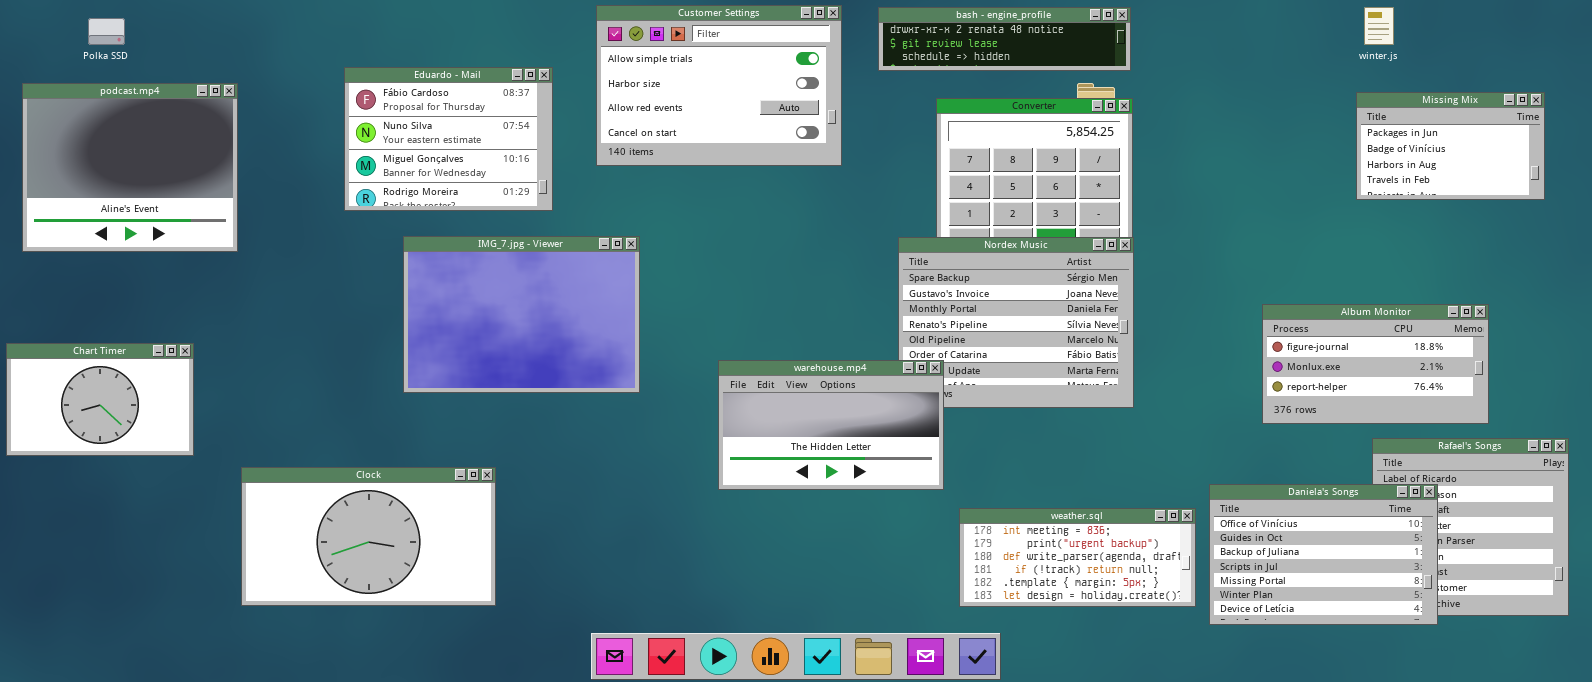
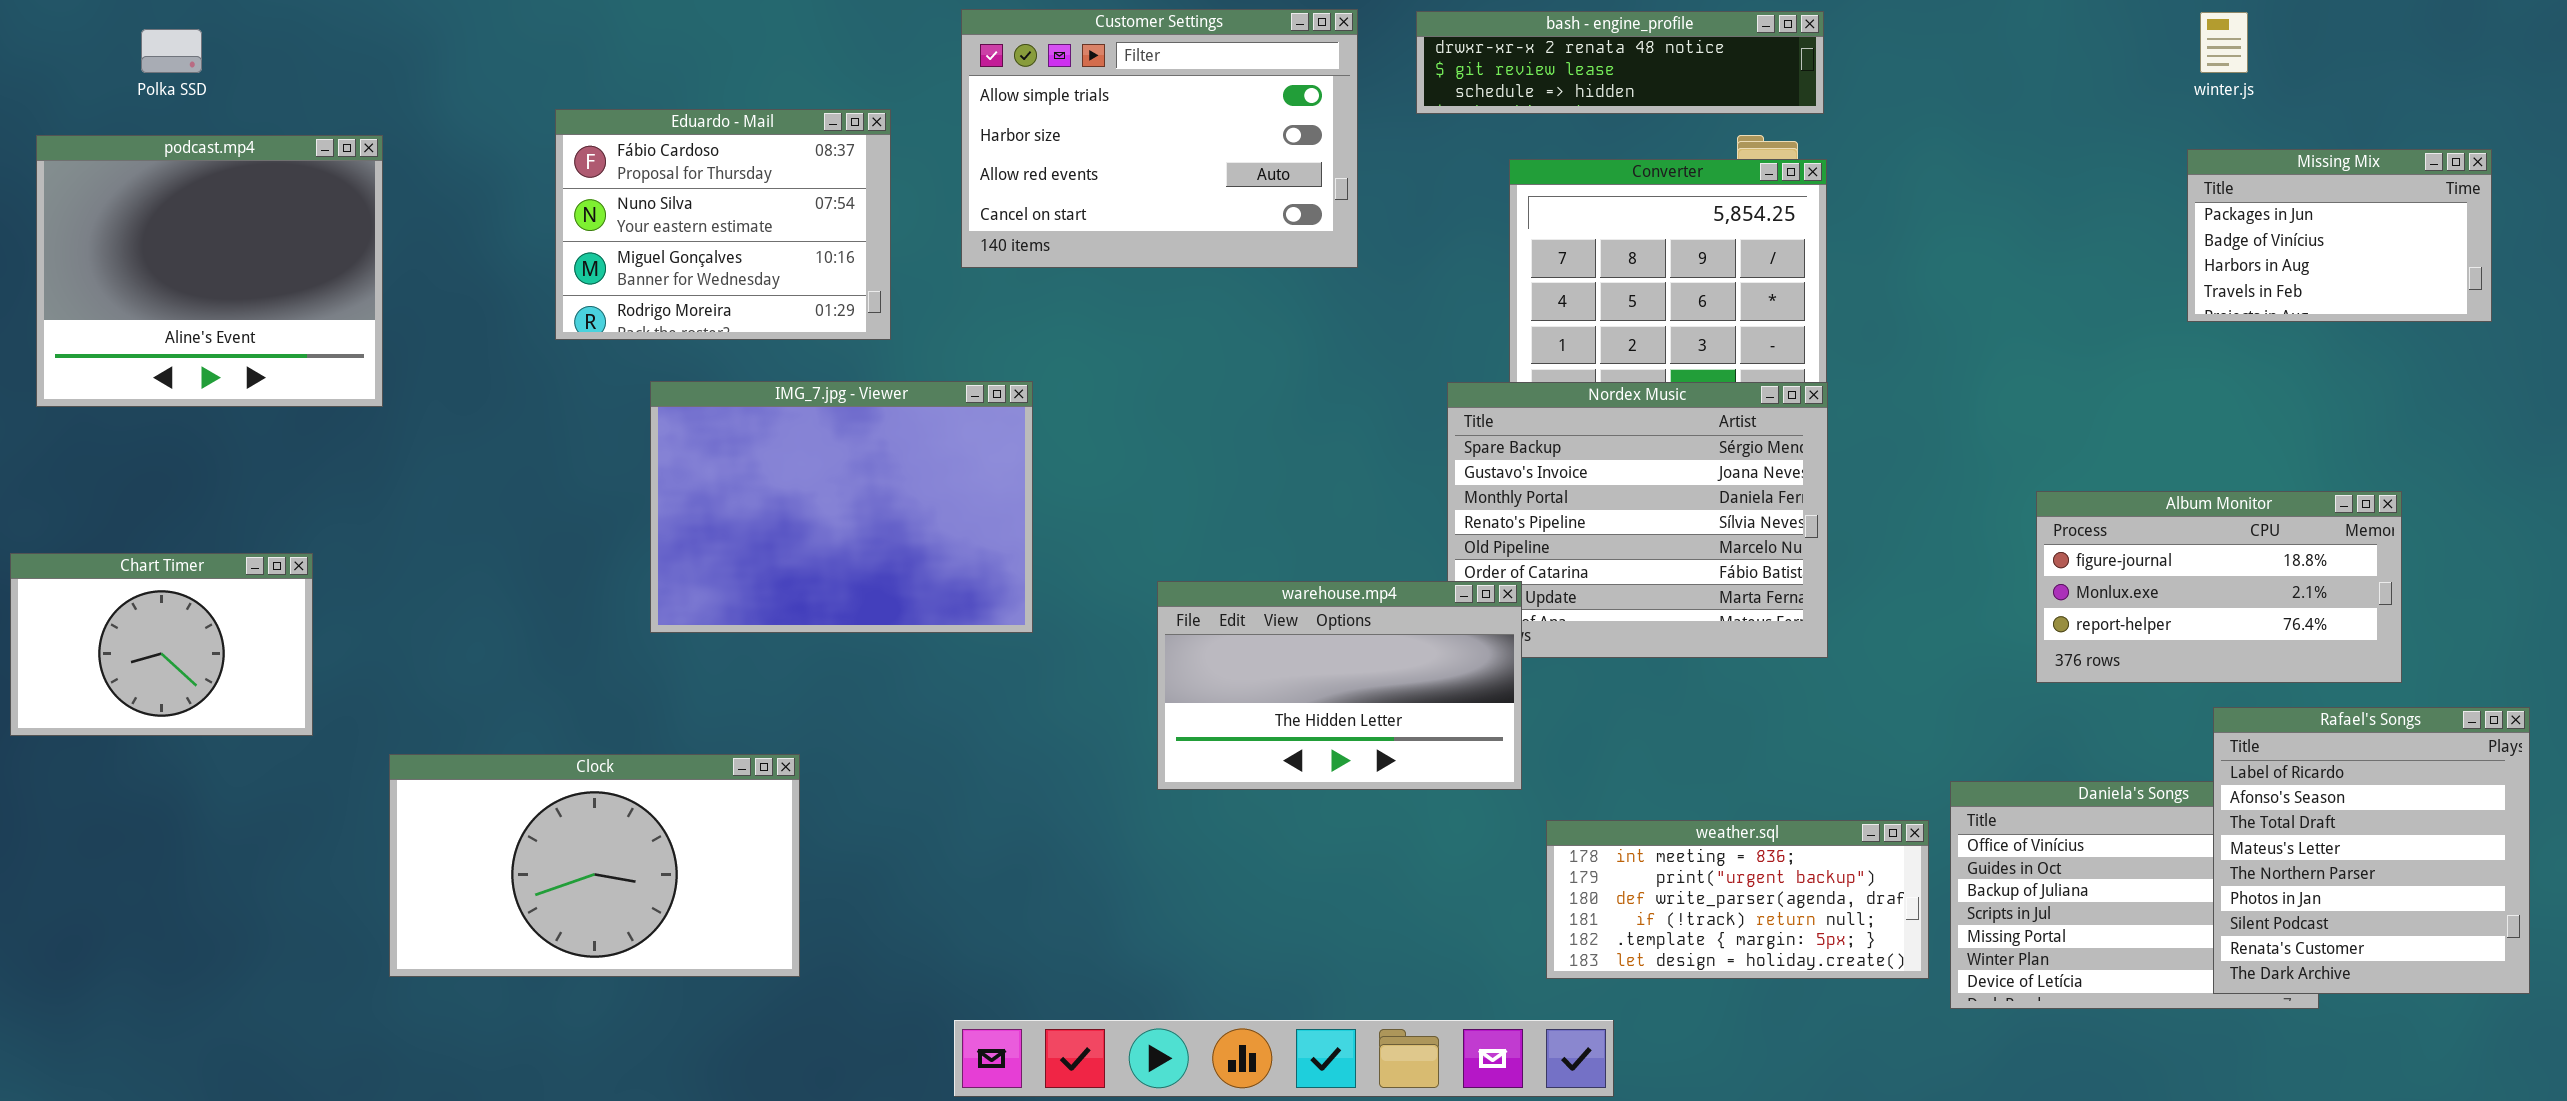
Rafael's Songs: [1372,438,1569,616] -> [2213,707,2530,994], raised

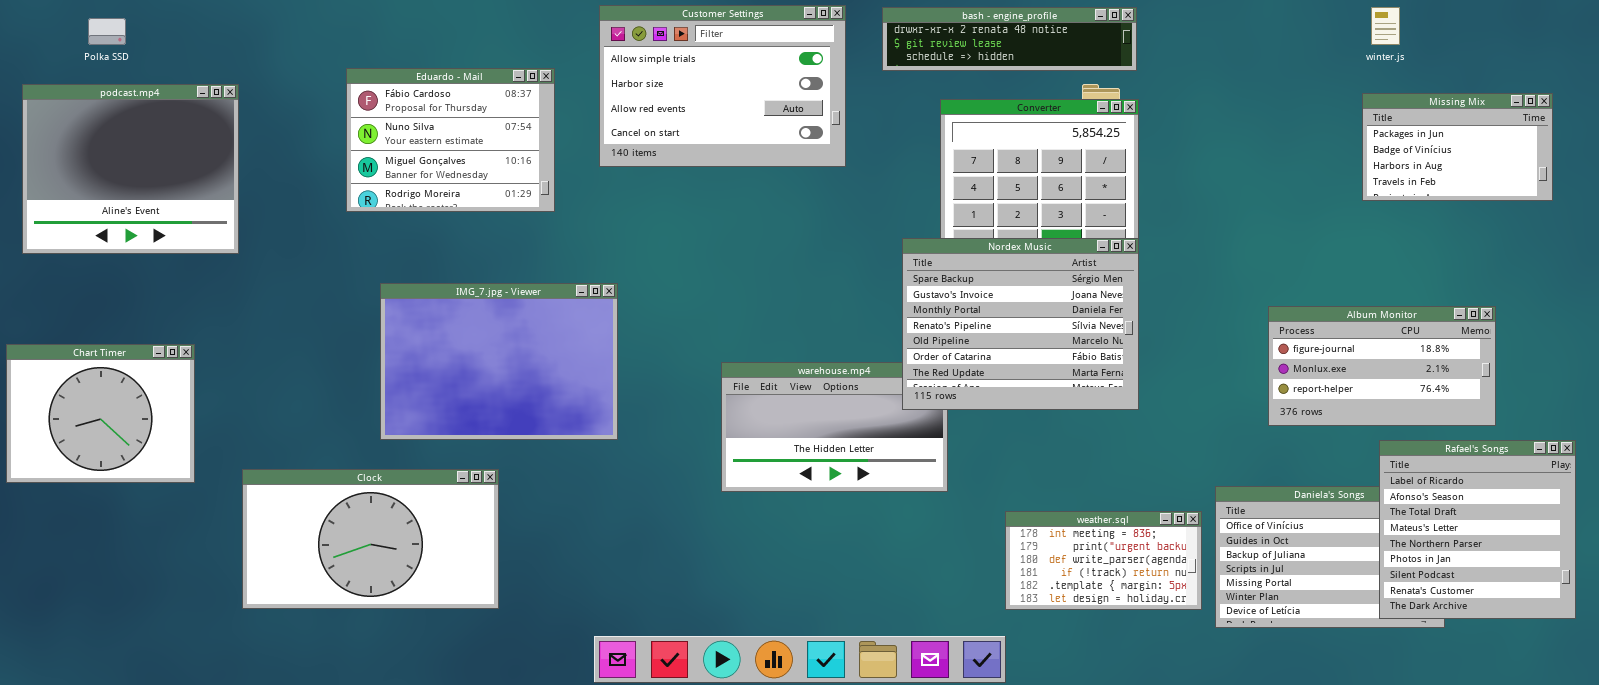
IMG_7.jpg - Viewer: [650,381,1033,633] -> [380,283,618,440], moved
Nordex Music: [1447,382,1828,658] -> [902,238,1139,410], raised
Chart Timer: [10,553,313,736] -> [6,344,195,483], resized
weather.sql: [1546,820,1929,979] -> [1005,511,1202,610], resized

